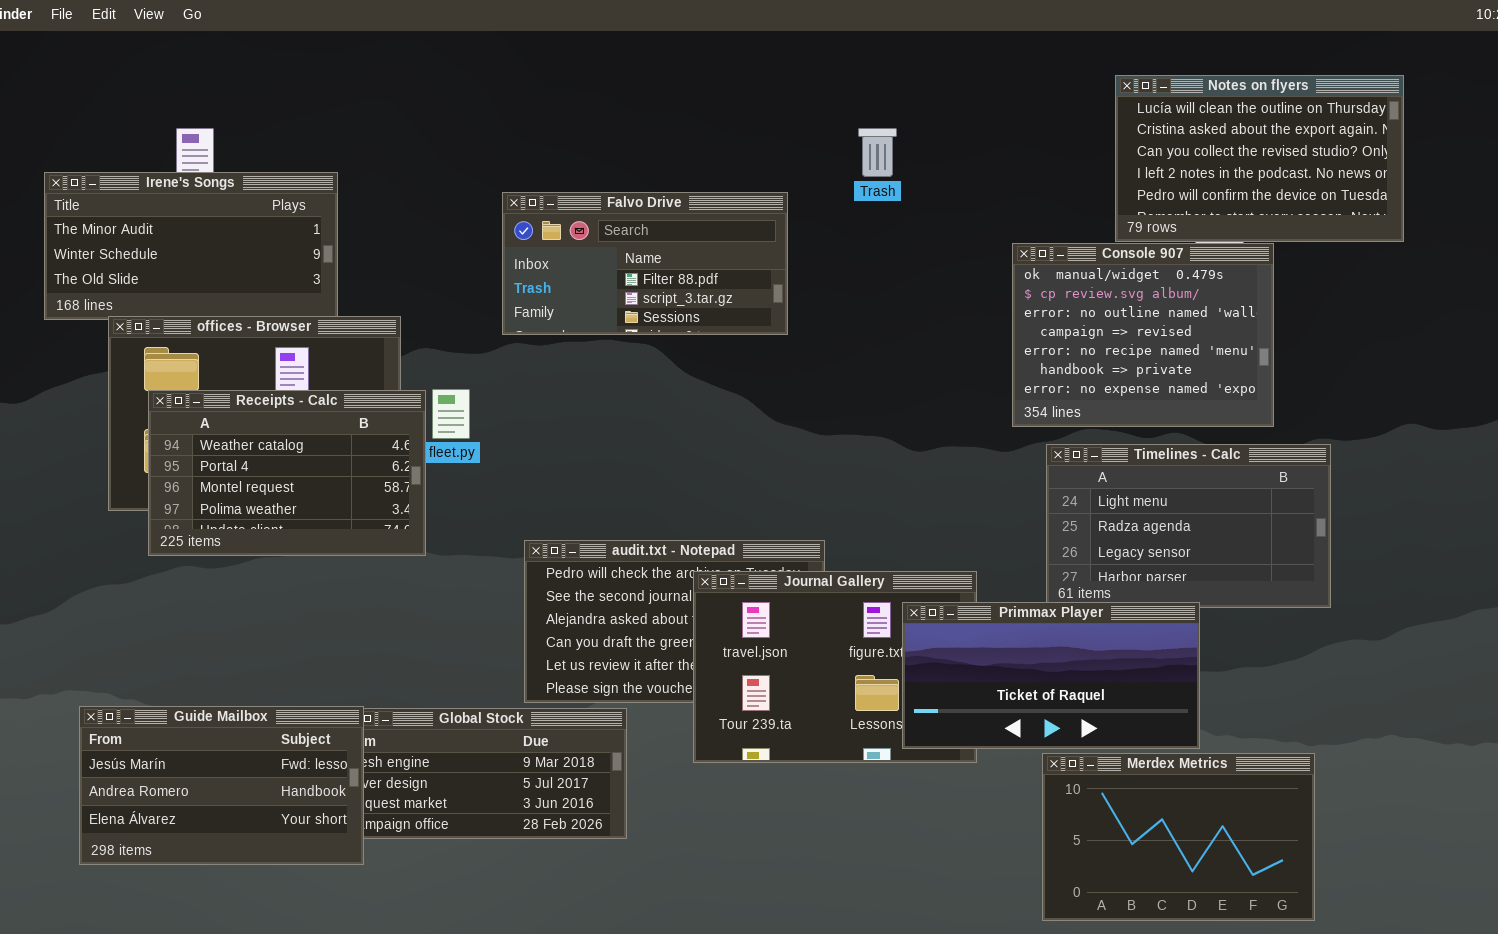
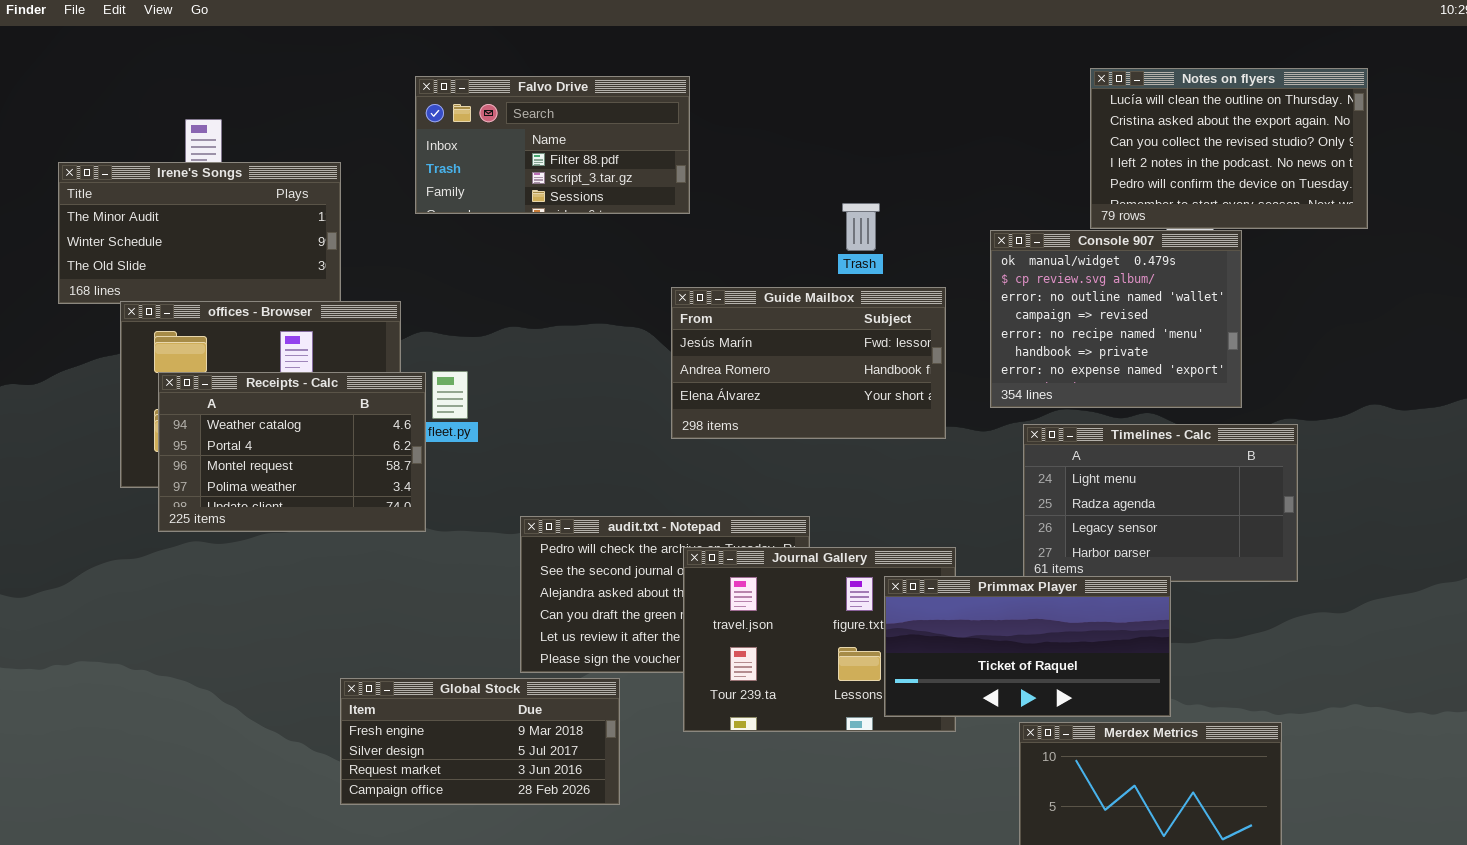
Trash: [858,128,897,177] -> [842,203,880,251], moved
Falvo Drive: [502,192,788,335] -> [415,76,690,214], moved
Guide Mailbox: [79,706,364,865] -> [671,287,946,439], moved

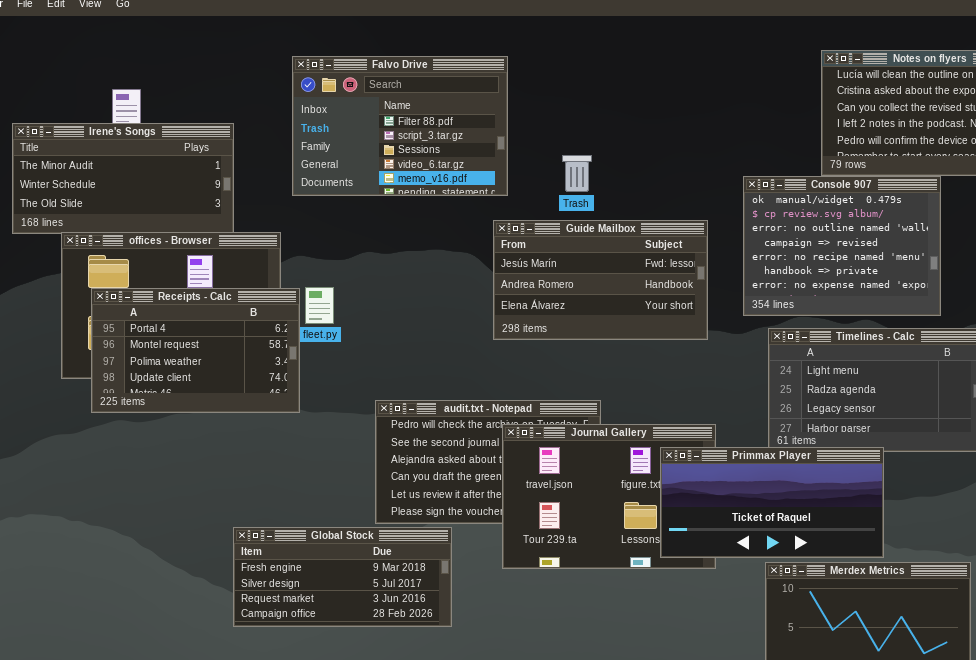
Falvo Drive: [415,76,690,214] -> [292,56,508,196], resized
Trash: [842,203,880,251] -> [562,155,592,192], moved
Receipts - Calc: [158,372,426,532] -> [91,288,300,413], scrolled down 1 row

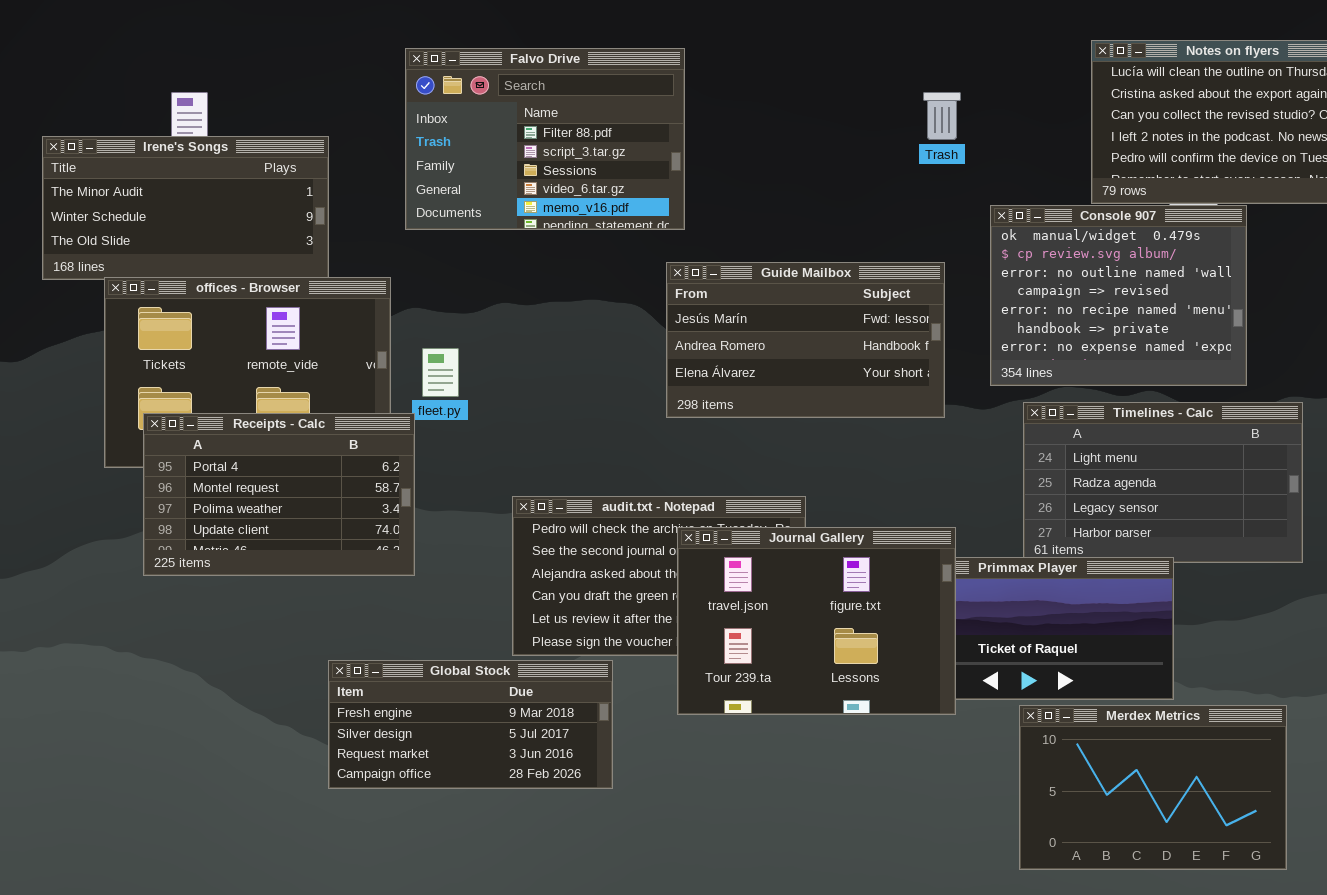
Trash: [562,155,592,192] -> [923,92,961,140], moved
Receipts - Calc: [91,288,300,413] -> [143,413,415,576], moved
Journal Gallery: [502,424,716,569] -> [677,527,956,715], raised

